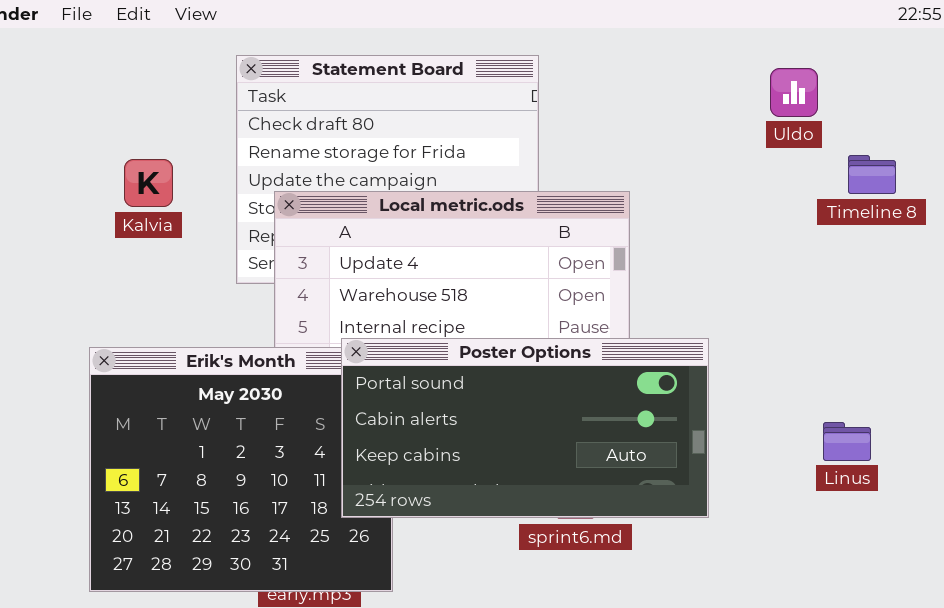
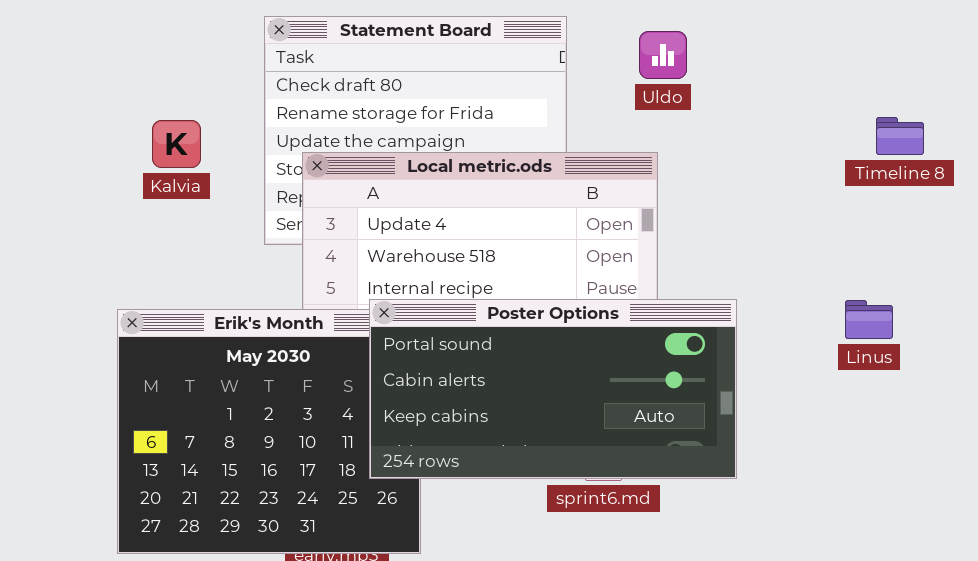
Uldo: [770,68,818,117] -> [639,31,687,79], moved
Linus: [823,422,871,461] -> [845,300,893,339], moved

